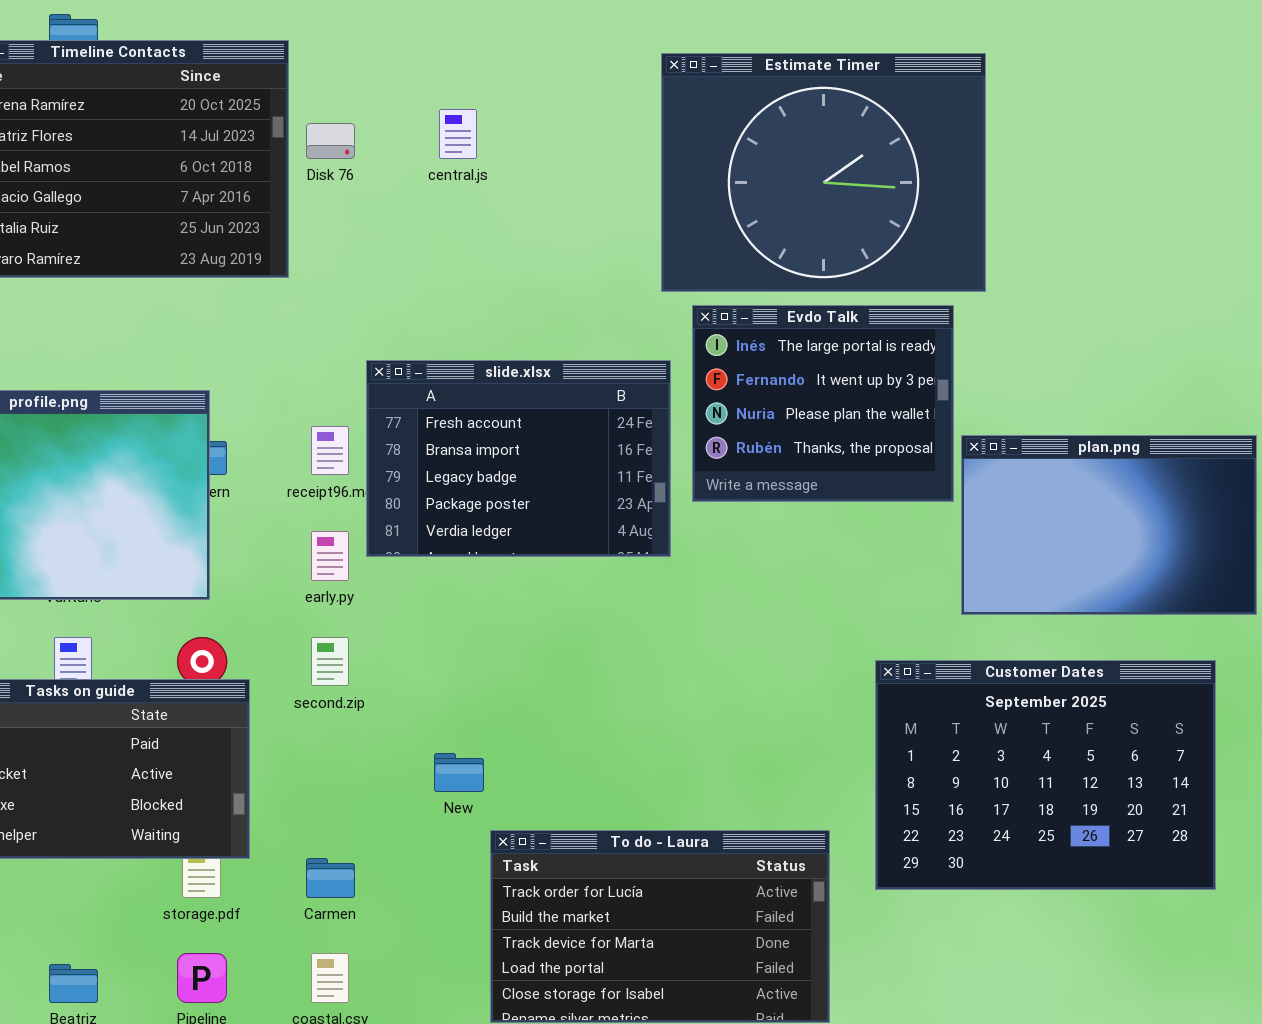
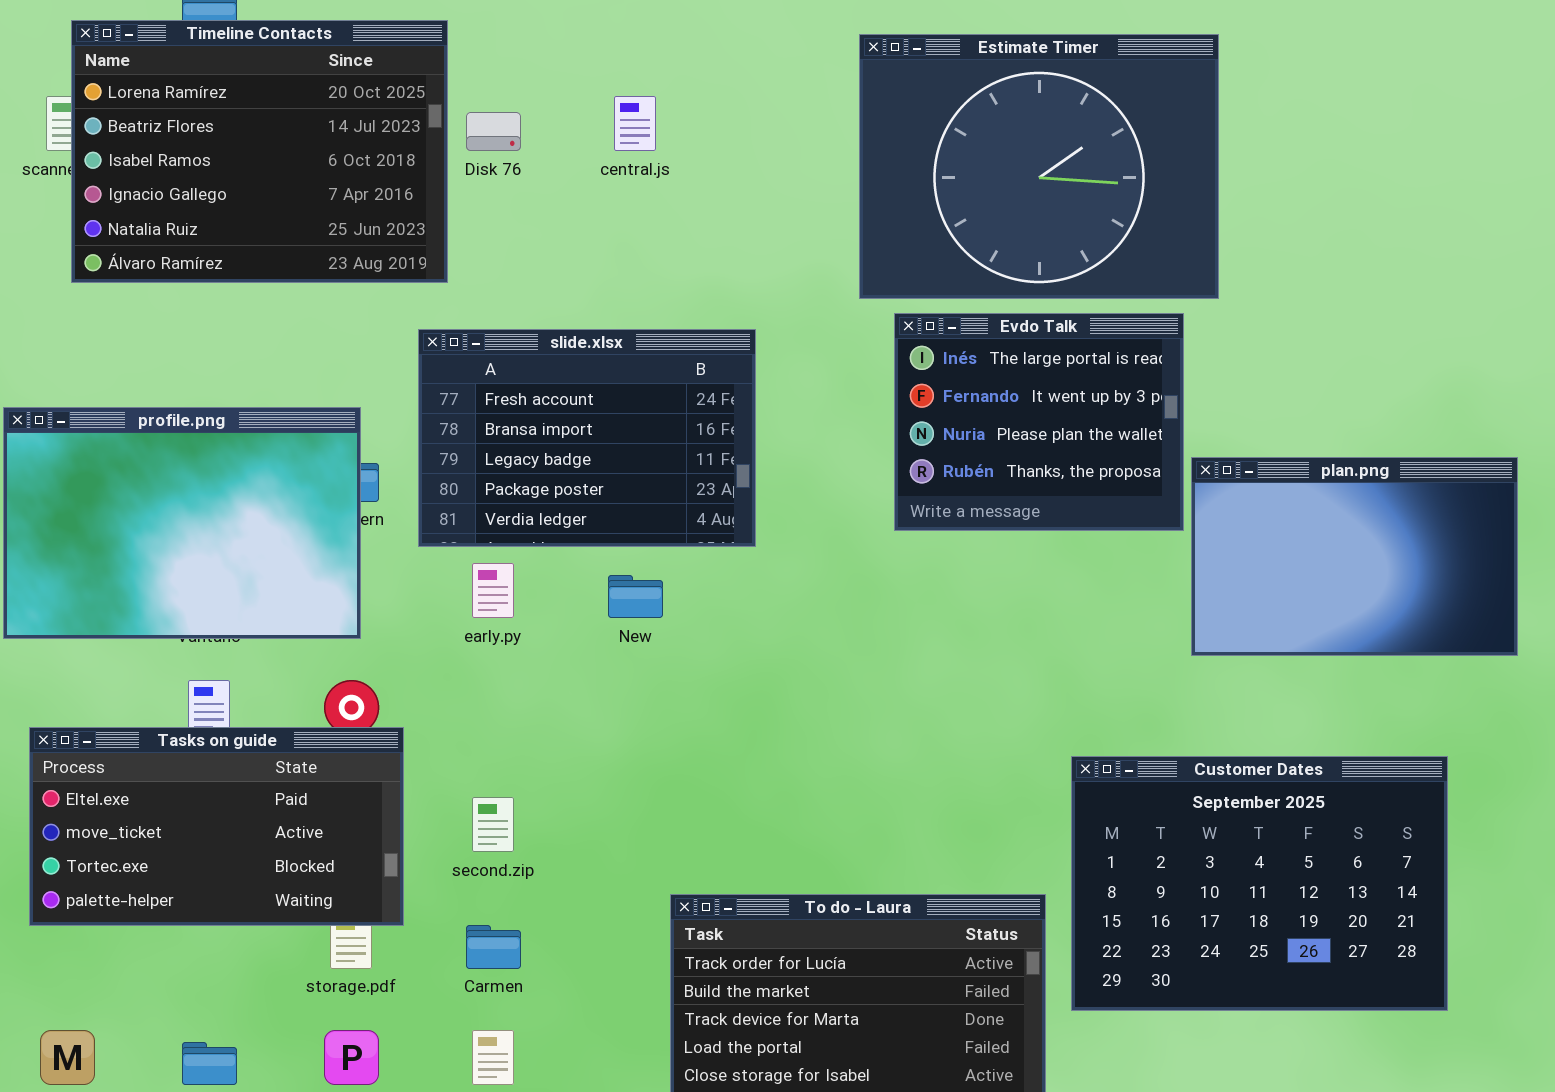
slide.xlsx: [366,360,671,557] -> [418,329,756,547], moved
second.zip: [311,637,349,686] -> [472,797,514,852], moved
Customer Dates: [875,660,1216,890] -> [1071,756,1448,1011], moved
New: [434,753,484,792] -> [608,575,663,618], moved

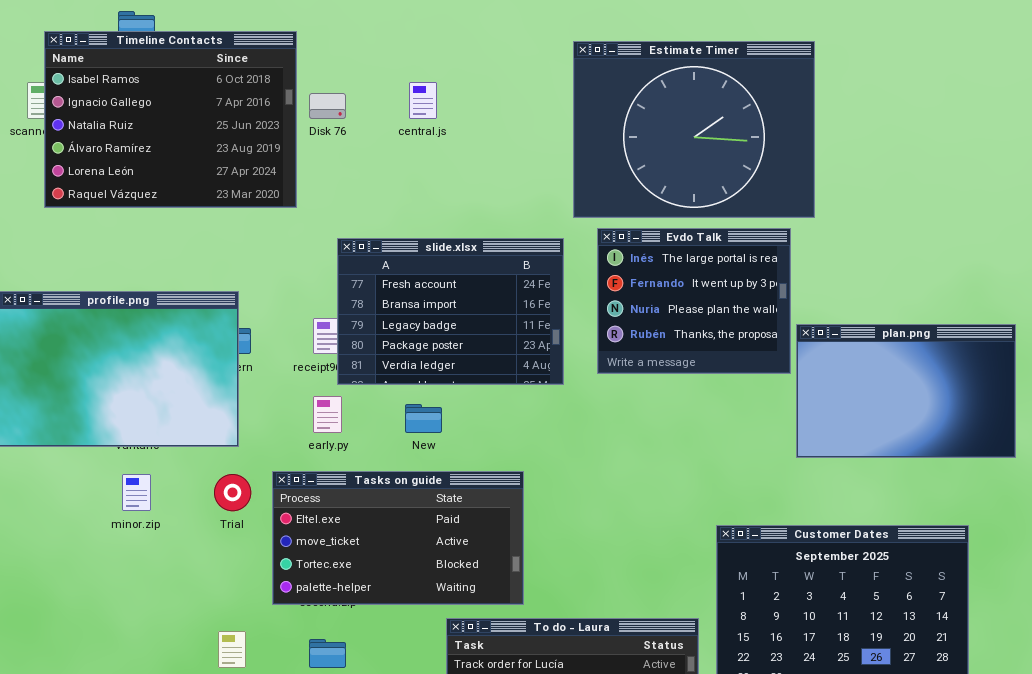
Timeline Contacts: [71,20,448,283] -> [44,31,297,208], scrolled down 2 rows
slide.xlsx: [418,329,756,547] -> [337,238,564,385], moved
Tasks on guide: [29,727,404,926] -> [272,471,524,605], moved

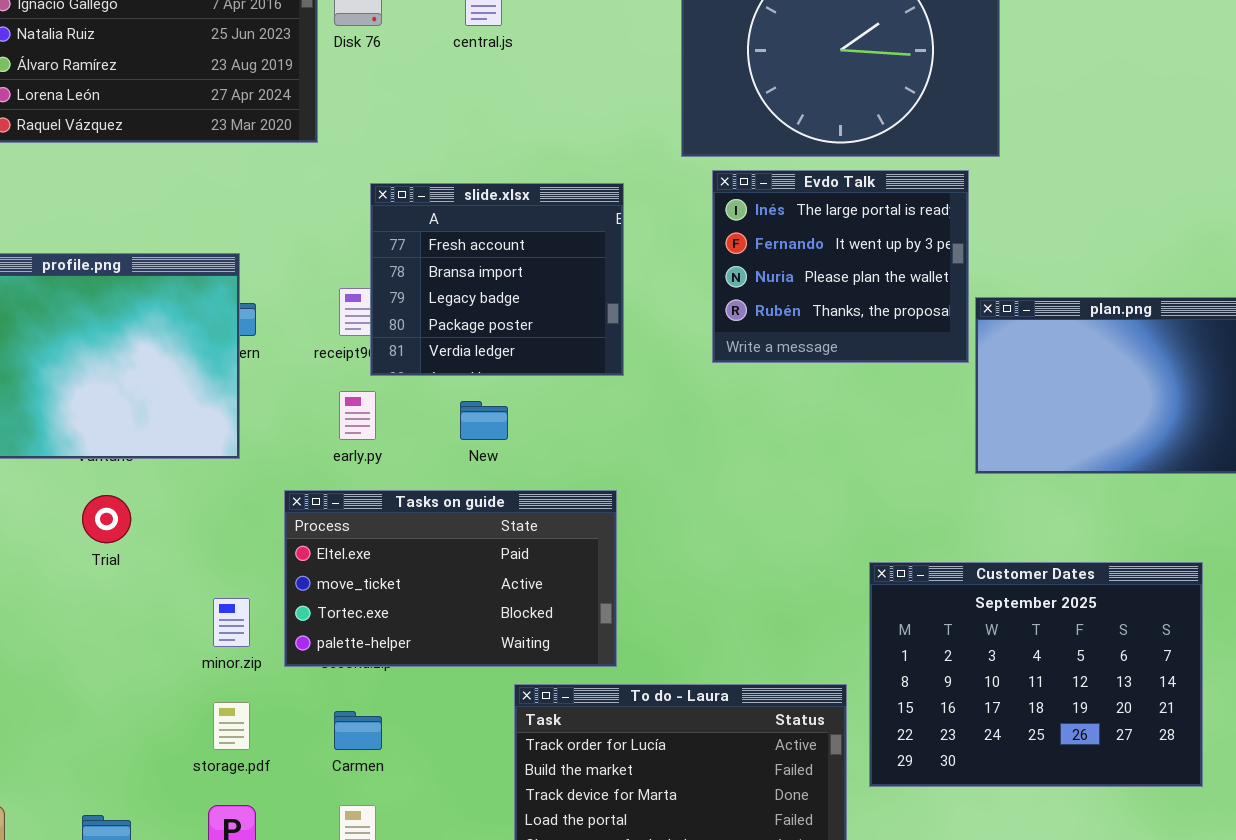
slide.xlsx: [337,238,564,385] -> [370,183,624,376], resized
minor.zip: [122,474,151,511] -> [213,598,250,647], moved
Trial: [214,474,251,511] -> [82,495,131,543], moved

